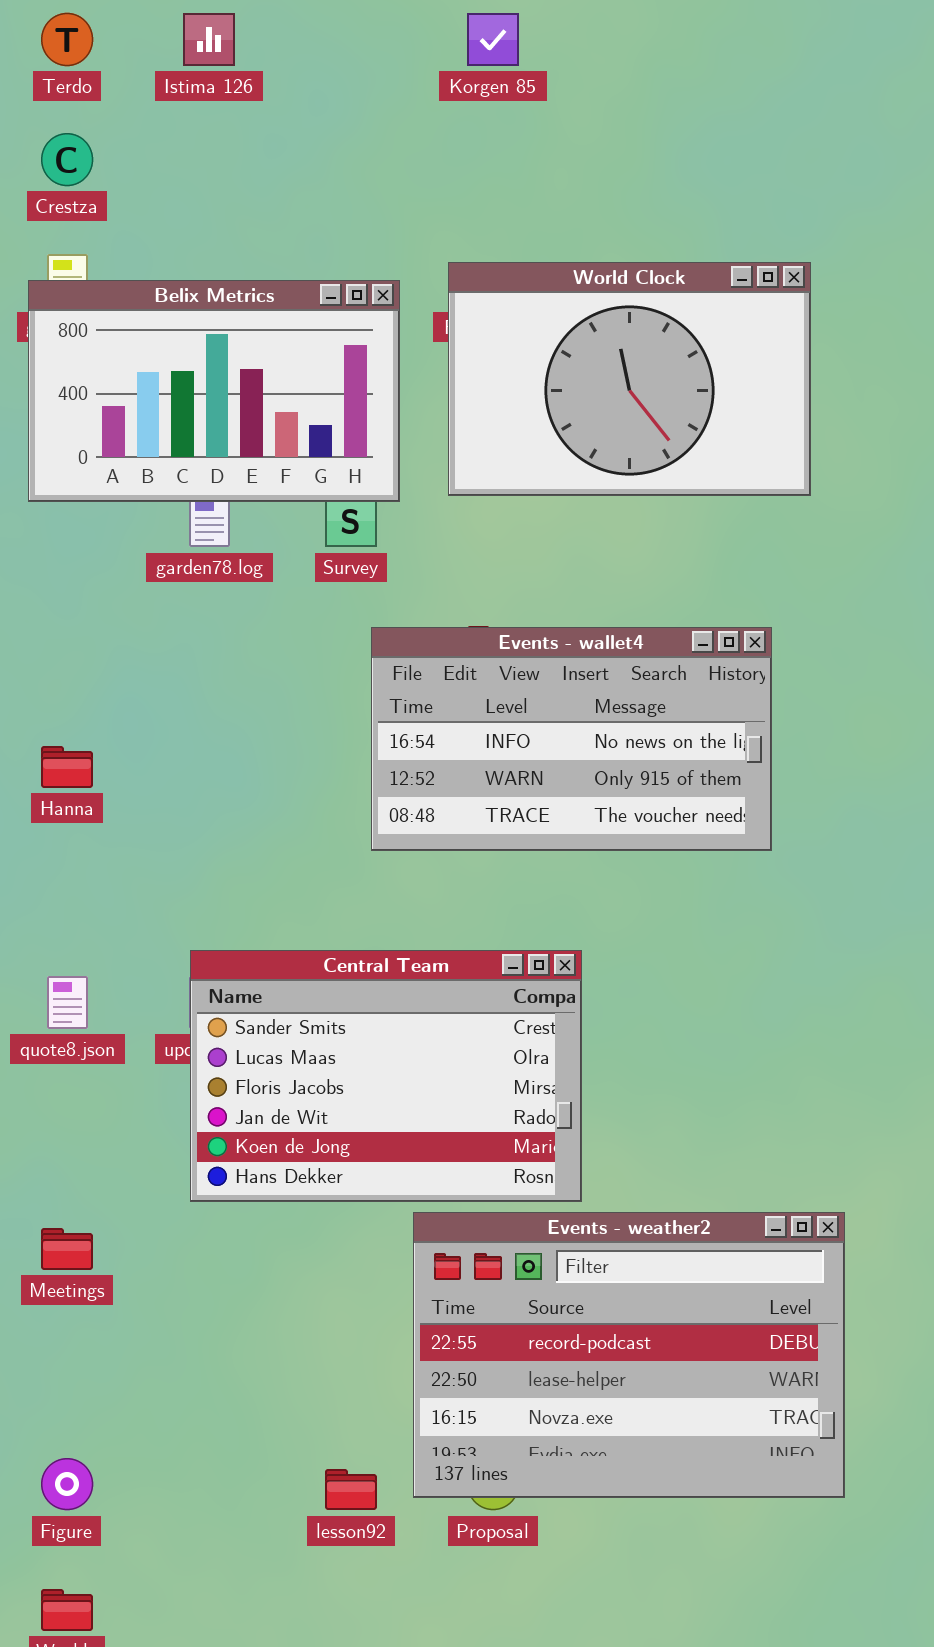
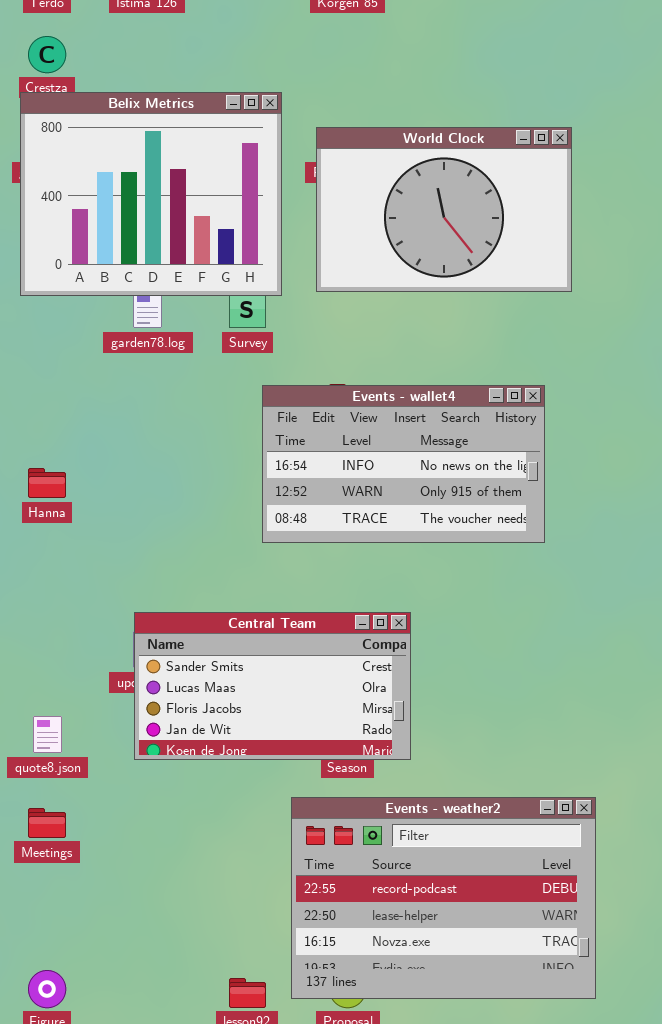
Belix Metrics: [28,280,400,502] -> [20,92,282,296], resized
Central Team: [190,950,582,1202] -> [134,612,411,760], resized
quote8.json: [47,976,88,1029] -> [33,716,62,753], moved

